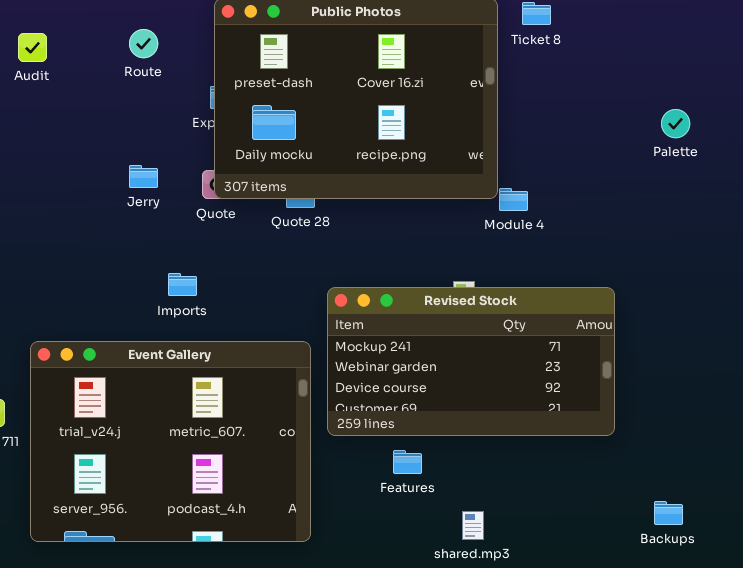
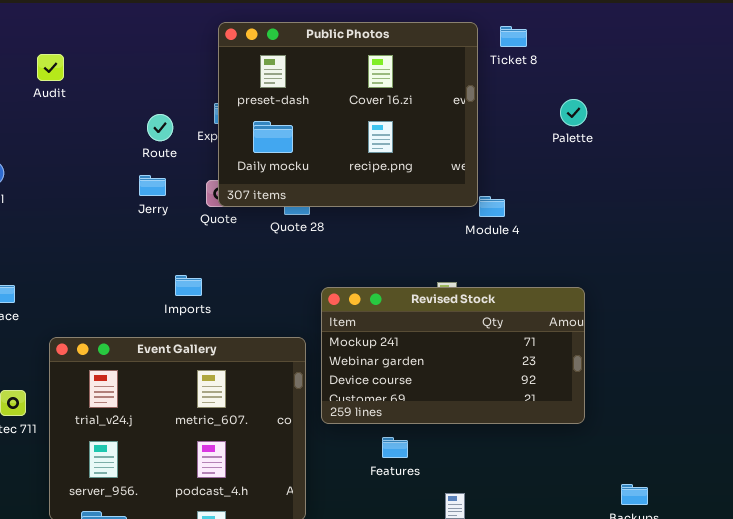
Route: [129,29,158,58] -> [147,114,173,141], moved
Palette: [661,109,690,138] -> [560,99,587,126], moved

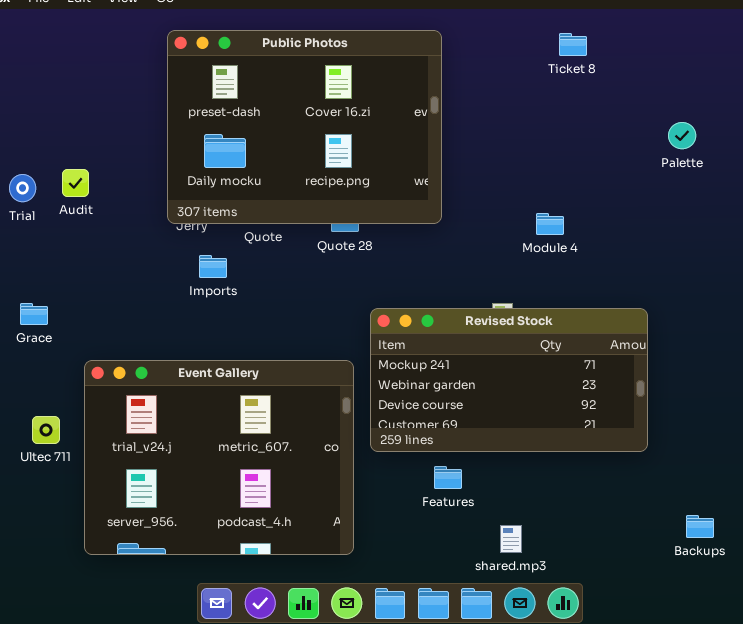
Public Photos: [218,22,478,207] -> [167,30,442,224], moved
Audit: [37,54,64,81] -> [62,169,89,197], moved
Palette: [560,99,587,126] -> [668,122,696,149], moved
Imports: [175,275,202,296] -> [199,255,227,278], moved

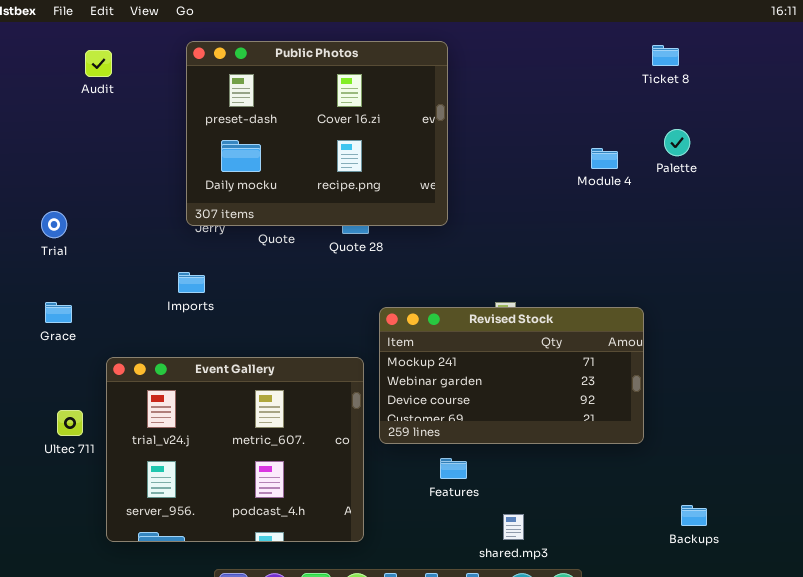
Ticket 8: [559,33,587,56] -> [652,45,679,66], moved
Audit: [62,169,89,197] -> [85,50,112,77], moved
Trial: [9,174,36,202] -> [41,211,67,238], moved
Module 4: [536,213,564,235] -> [591,148,618,169], moved
Imports: [199,255,227,278] -> [178,272,205,293], moved

